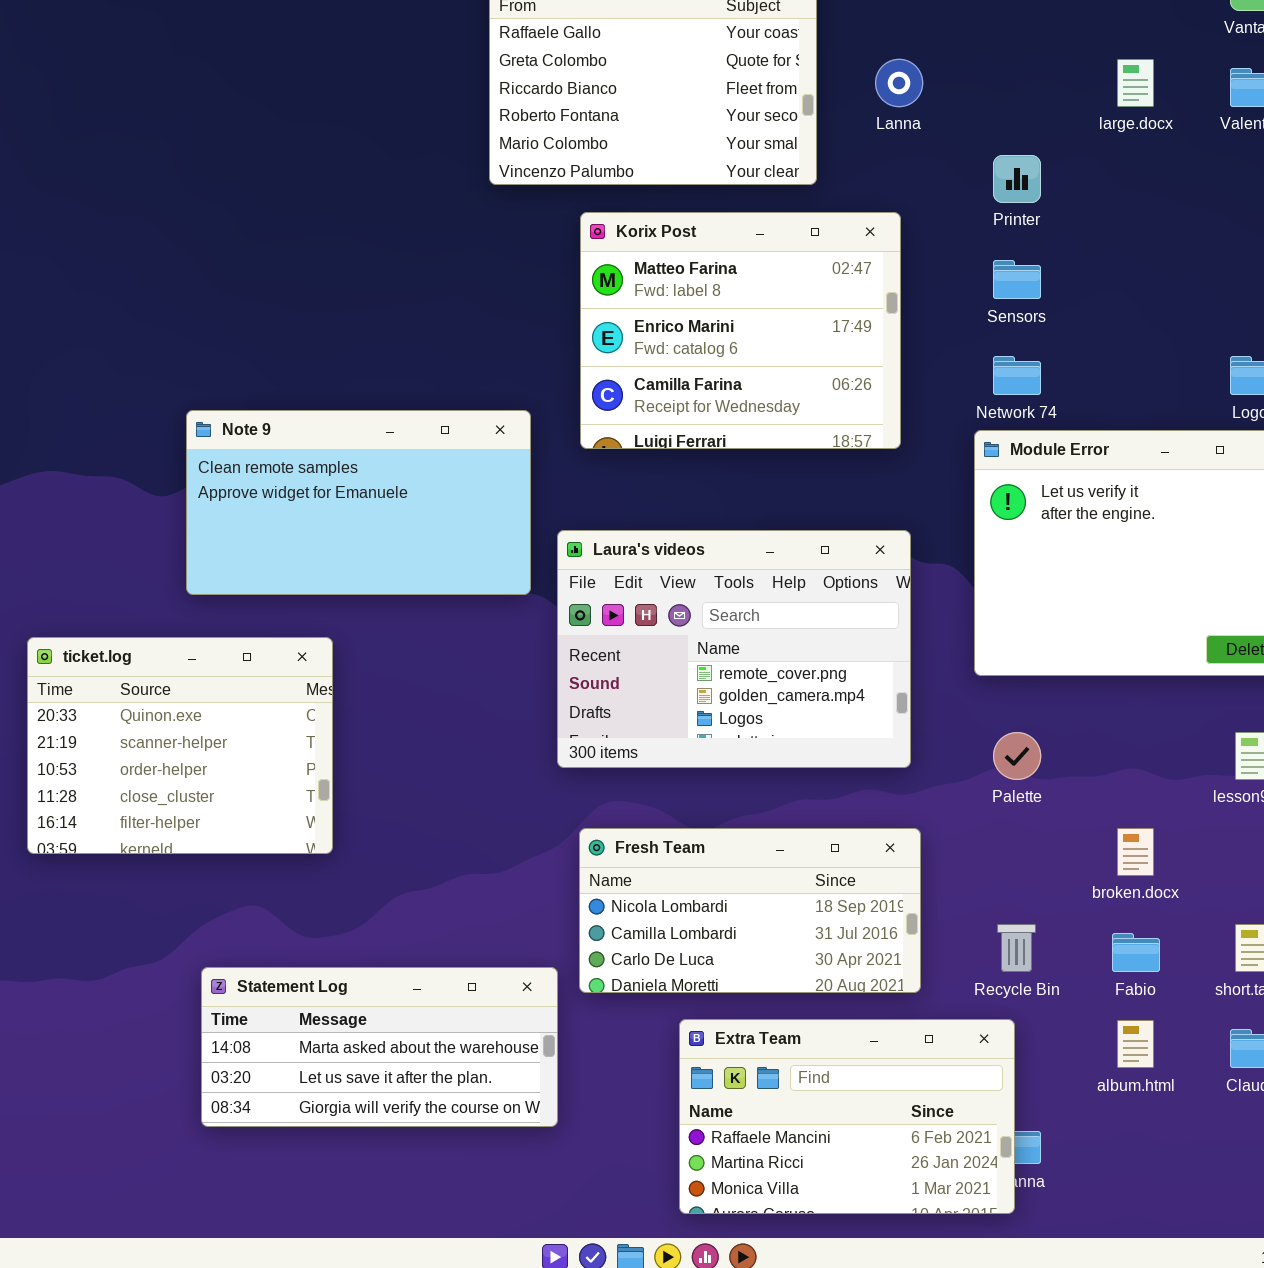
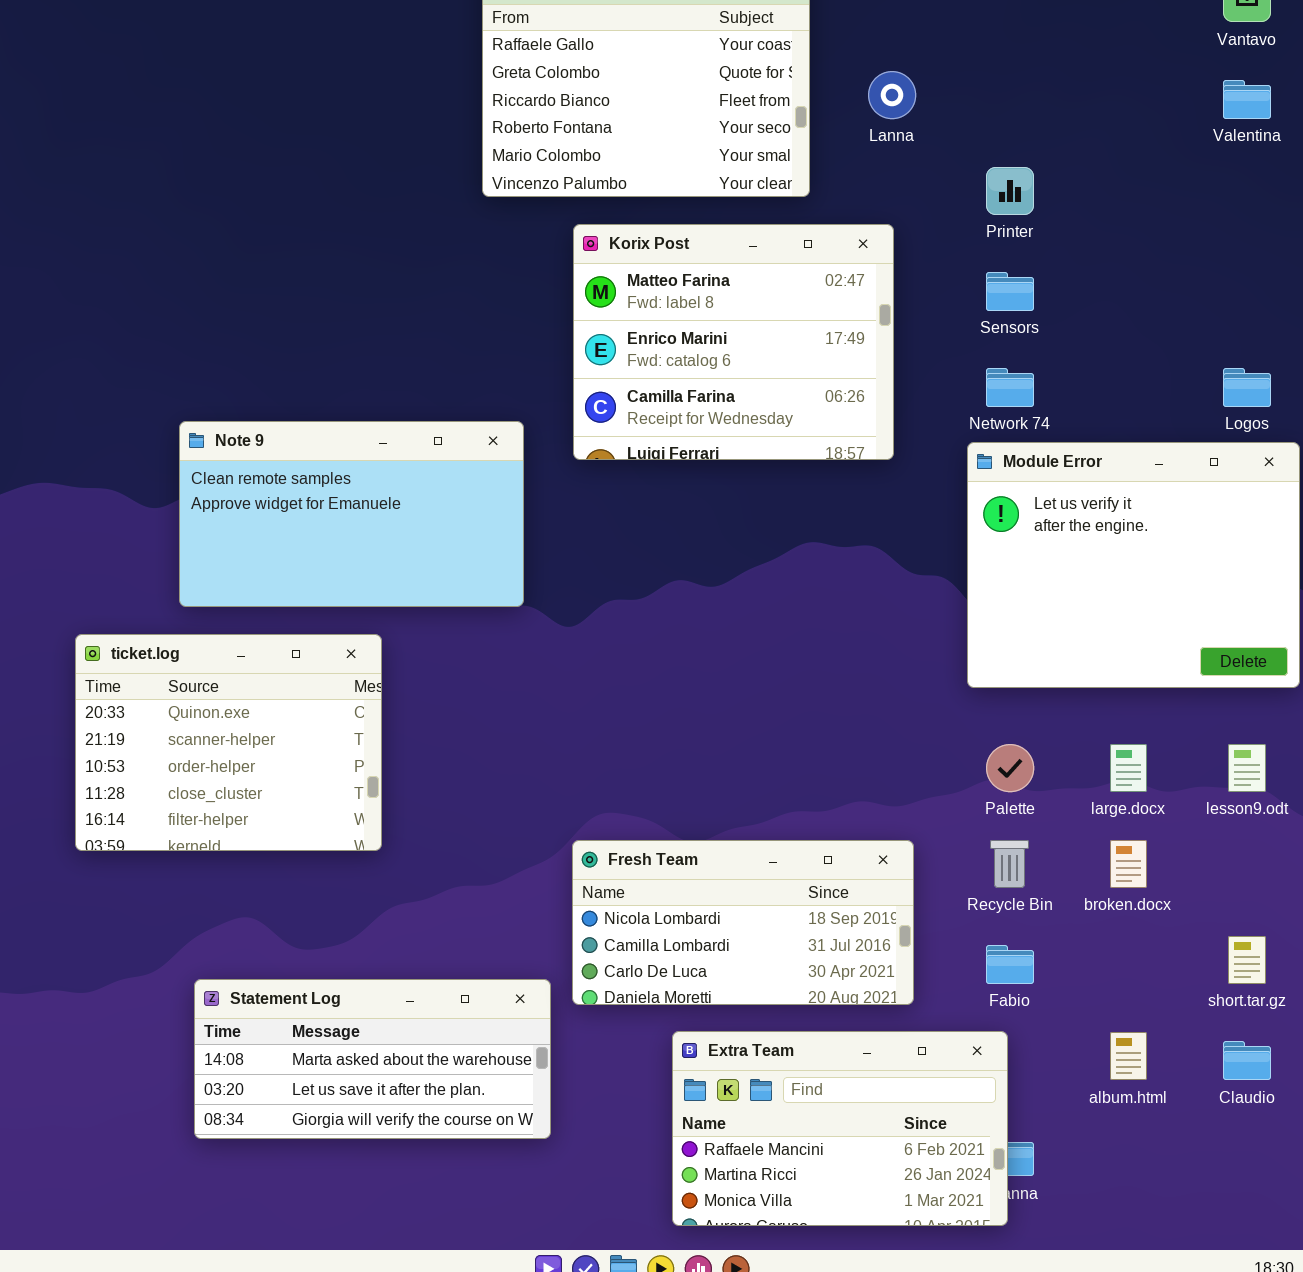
large.docx: [1117,59,1154,107] -> [1110,744,1147,792], moved
Laura's videos: [557,530,911,768] -> none, closed
ticket.log: [27,637,333,854] -> [75,634,382,851], moved
Recycle Bin: [997,924,1036,972] -> [990,840,1029,888], moved
Fabio: [1112,933,1160,972] -> [986,945,1034,984], moved

